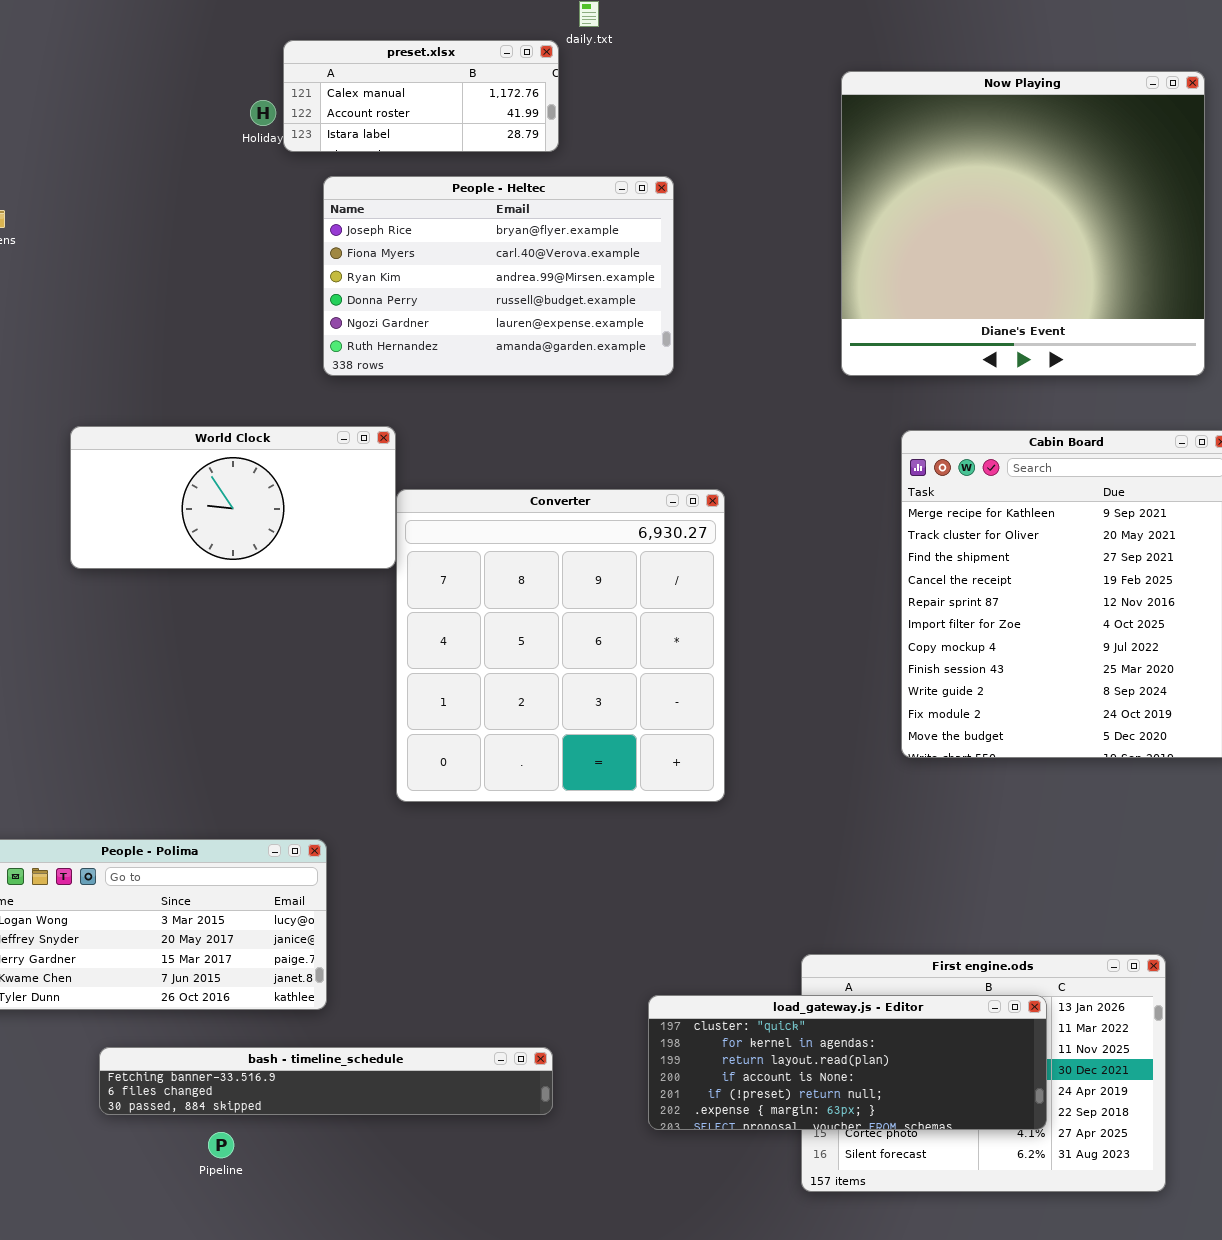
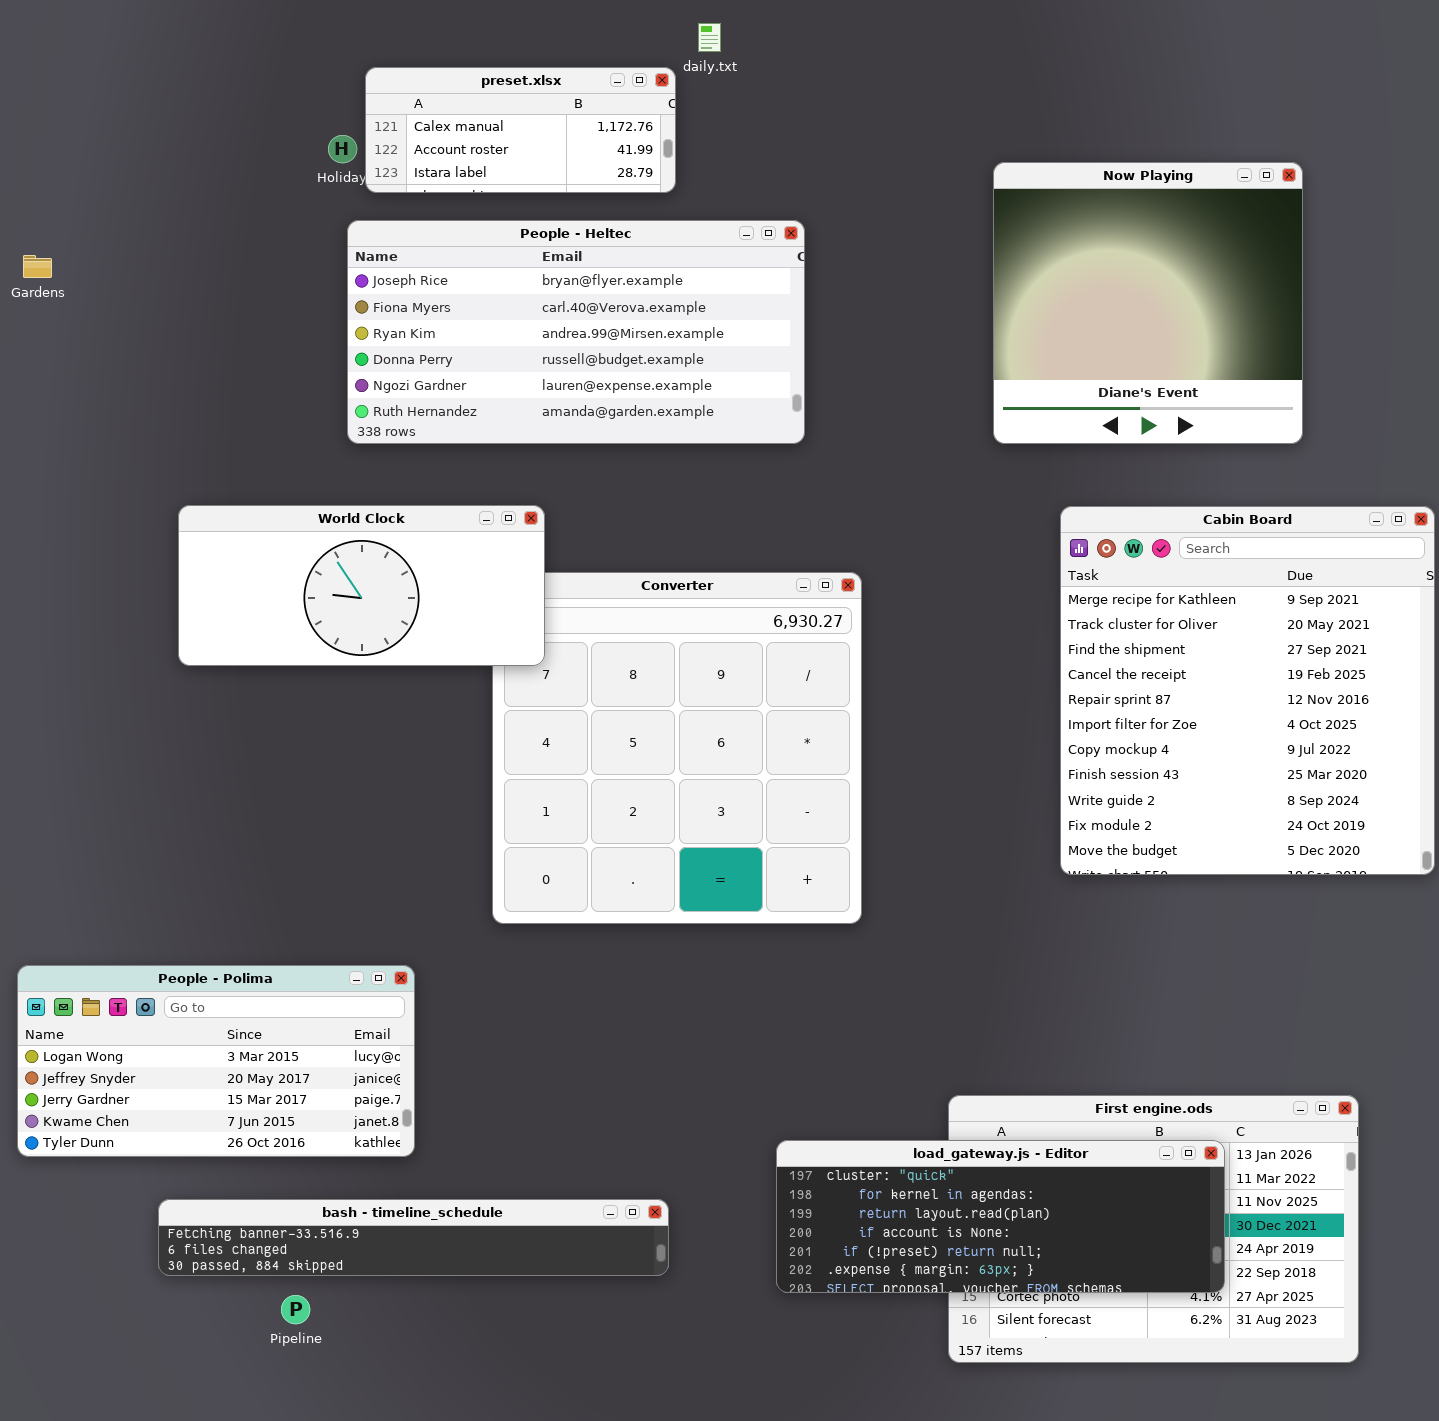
Now Playing: [841,71,1205,376] -> [993,162,1303,444], resized
People - Heltec: [323,176,674,376] -> [347,220,805,444], resized
World Clock: [70,426,396,569] -> [178,505,545,666], moved

